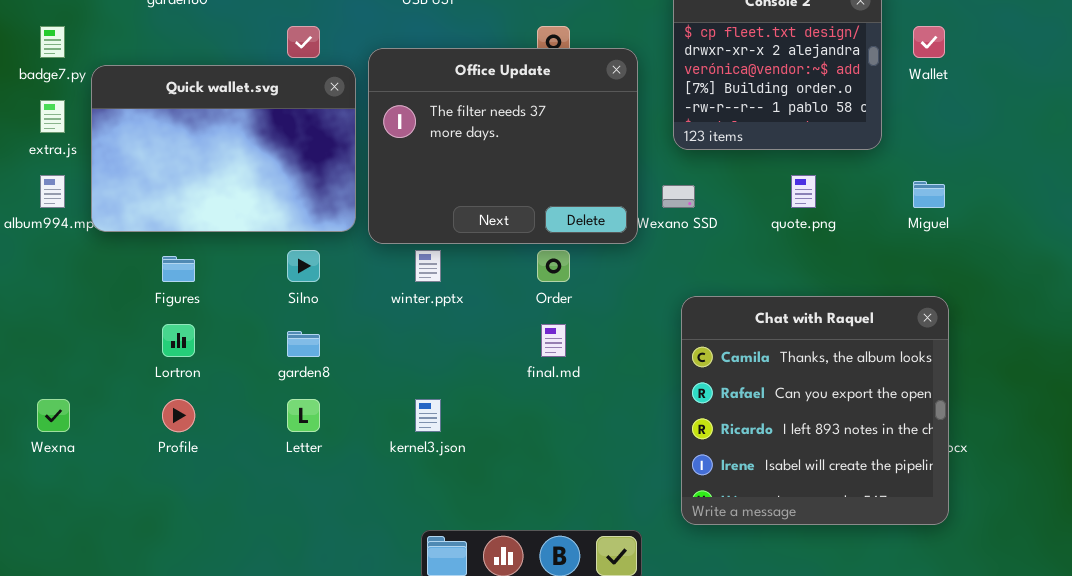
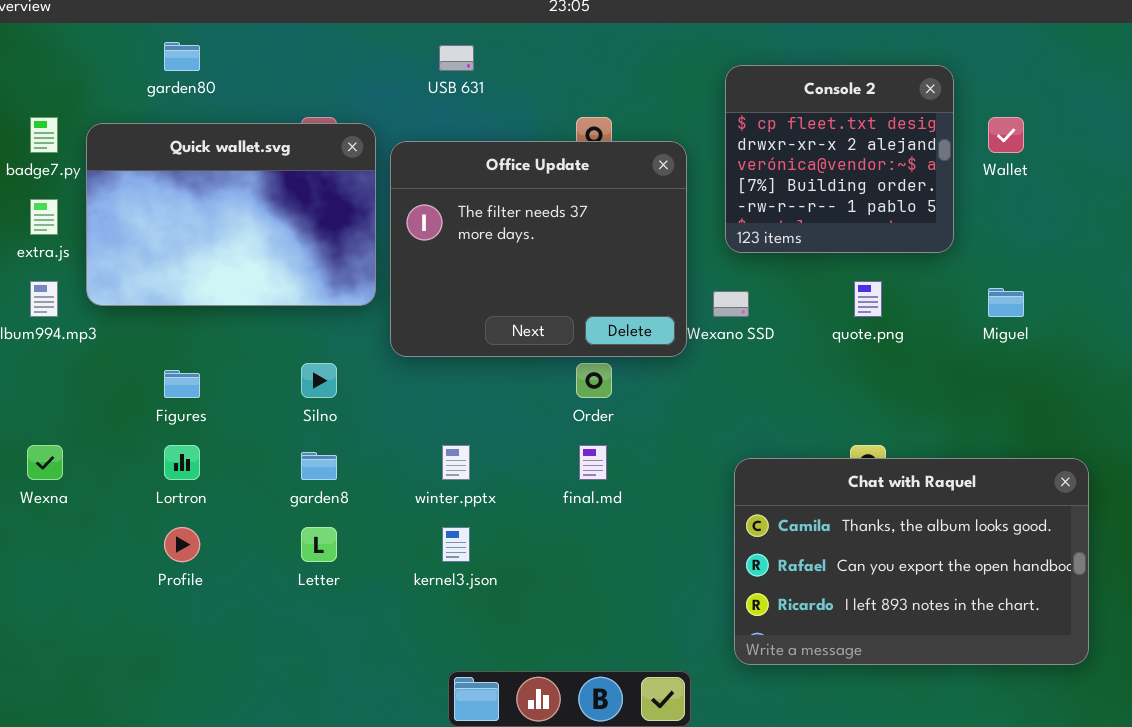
Quick wallet.svg: [91,65,356,232] -> [86,123,376,306], moved
winter.pptx: [415,250,441,282] -> [442,445,470,480], moved
Chat with Raquel: [681,296,949,525] -> [734,458,1089,665], resized
Wexna: [37,399,70,432] -> [27,445,63,480], moved

